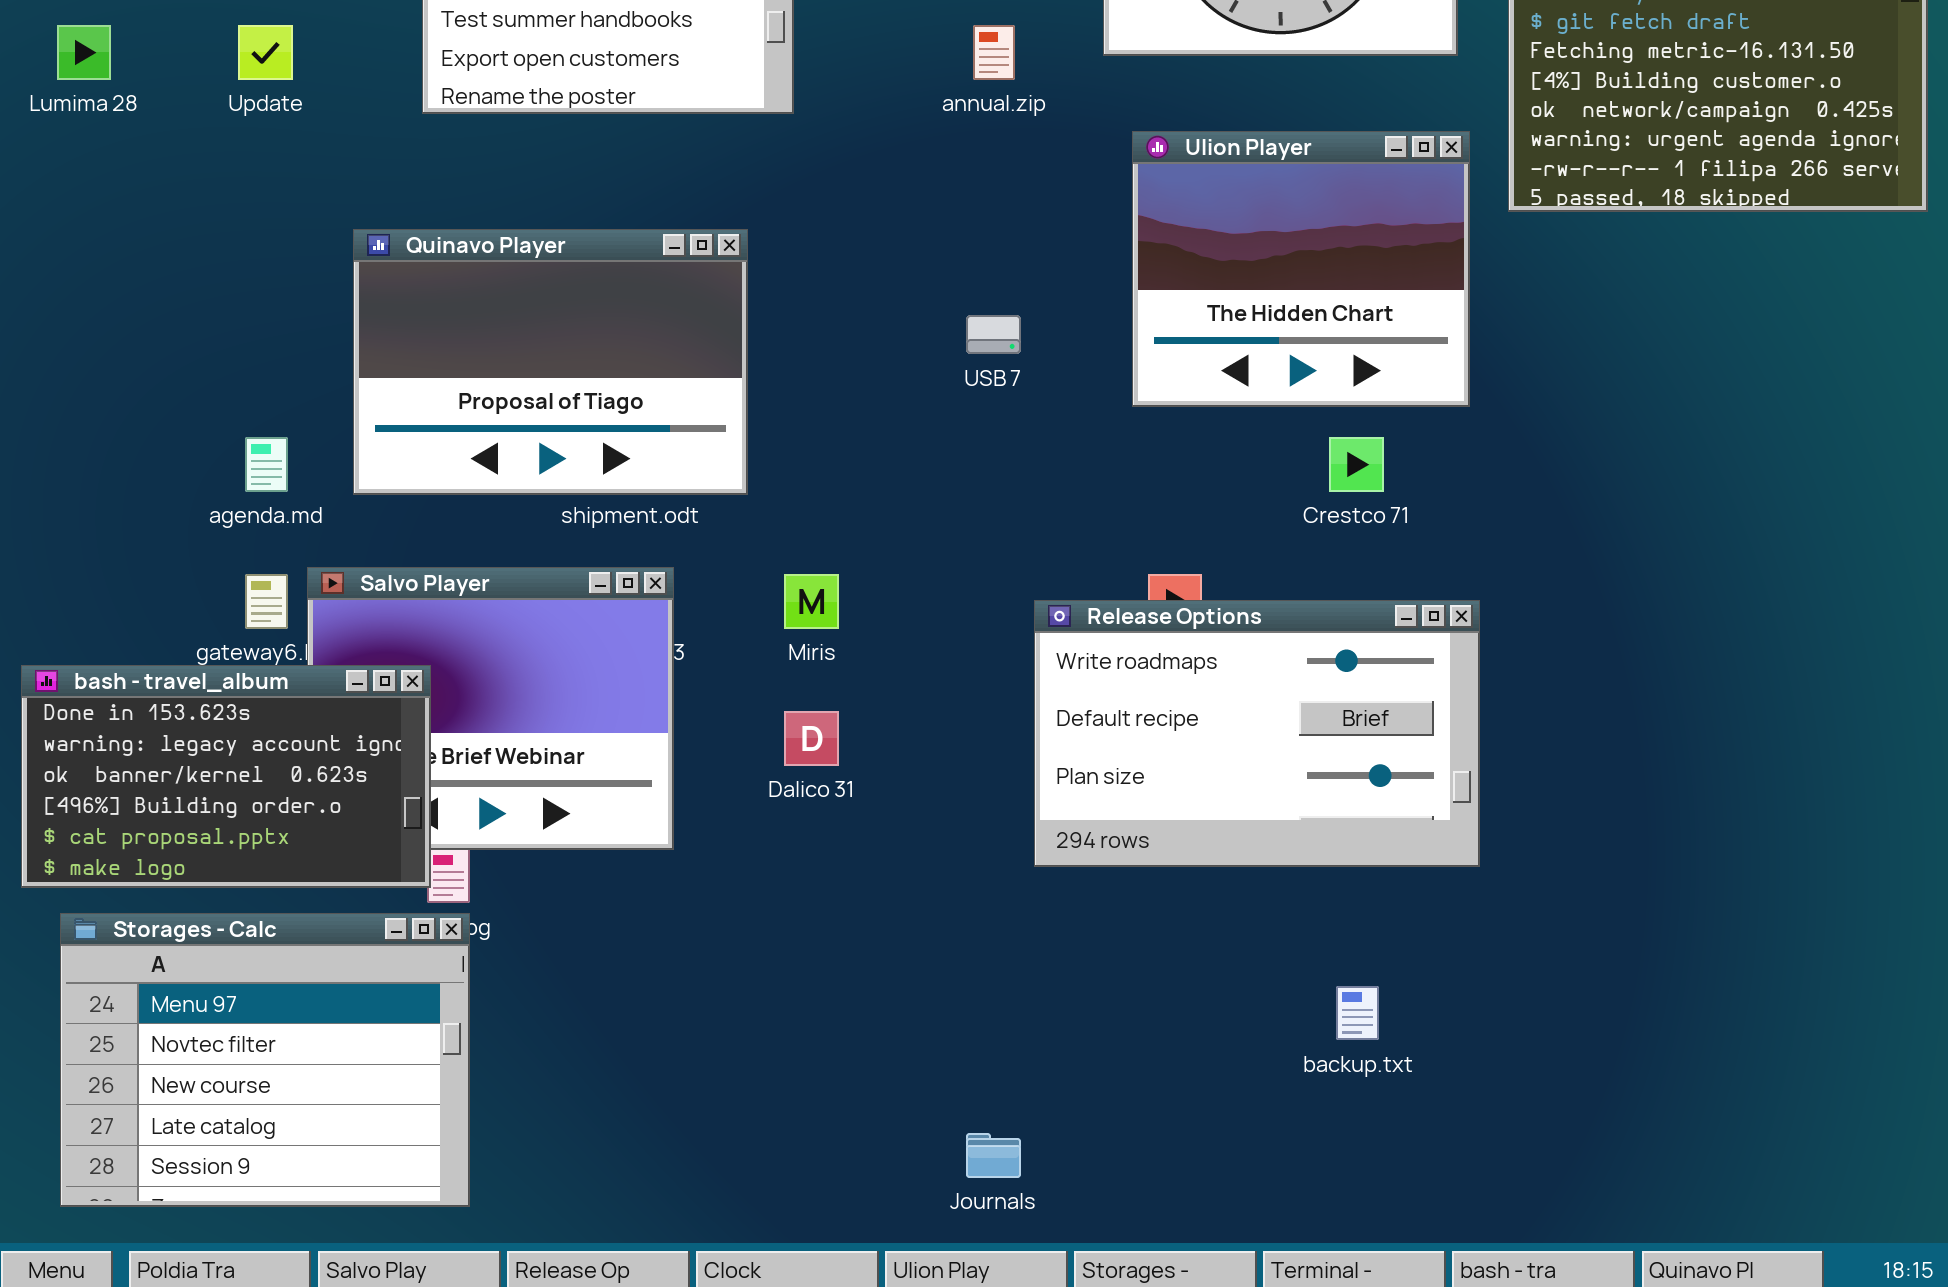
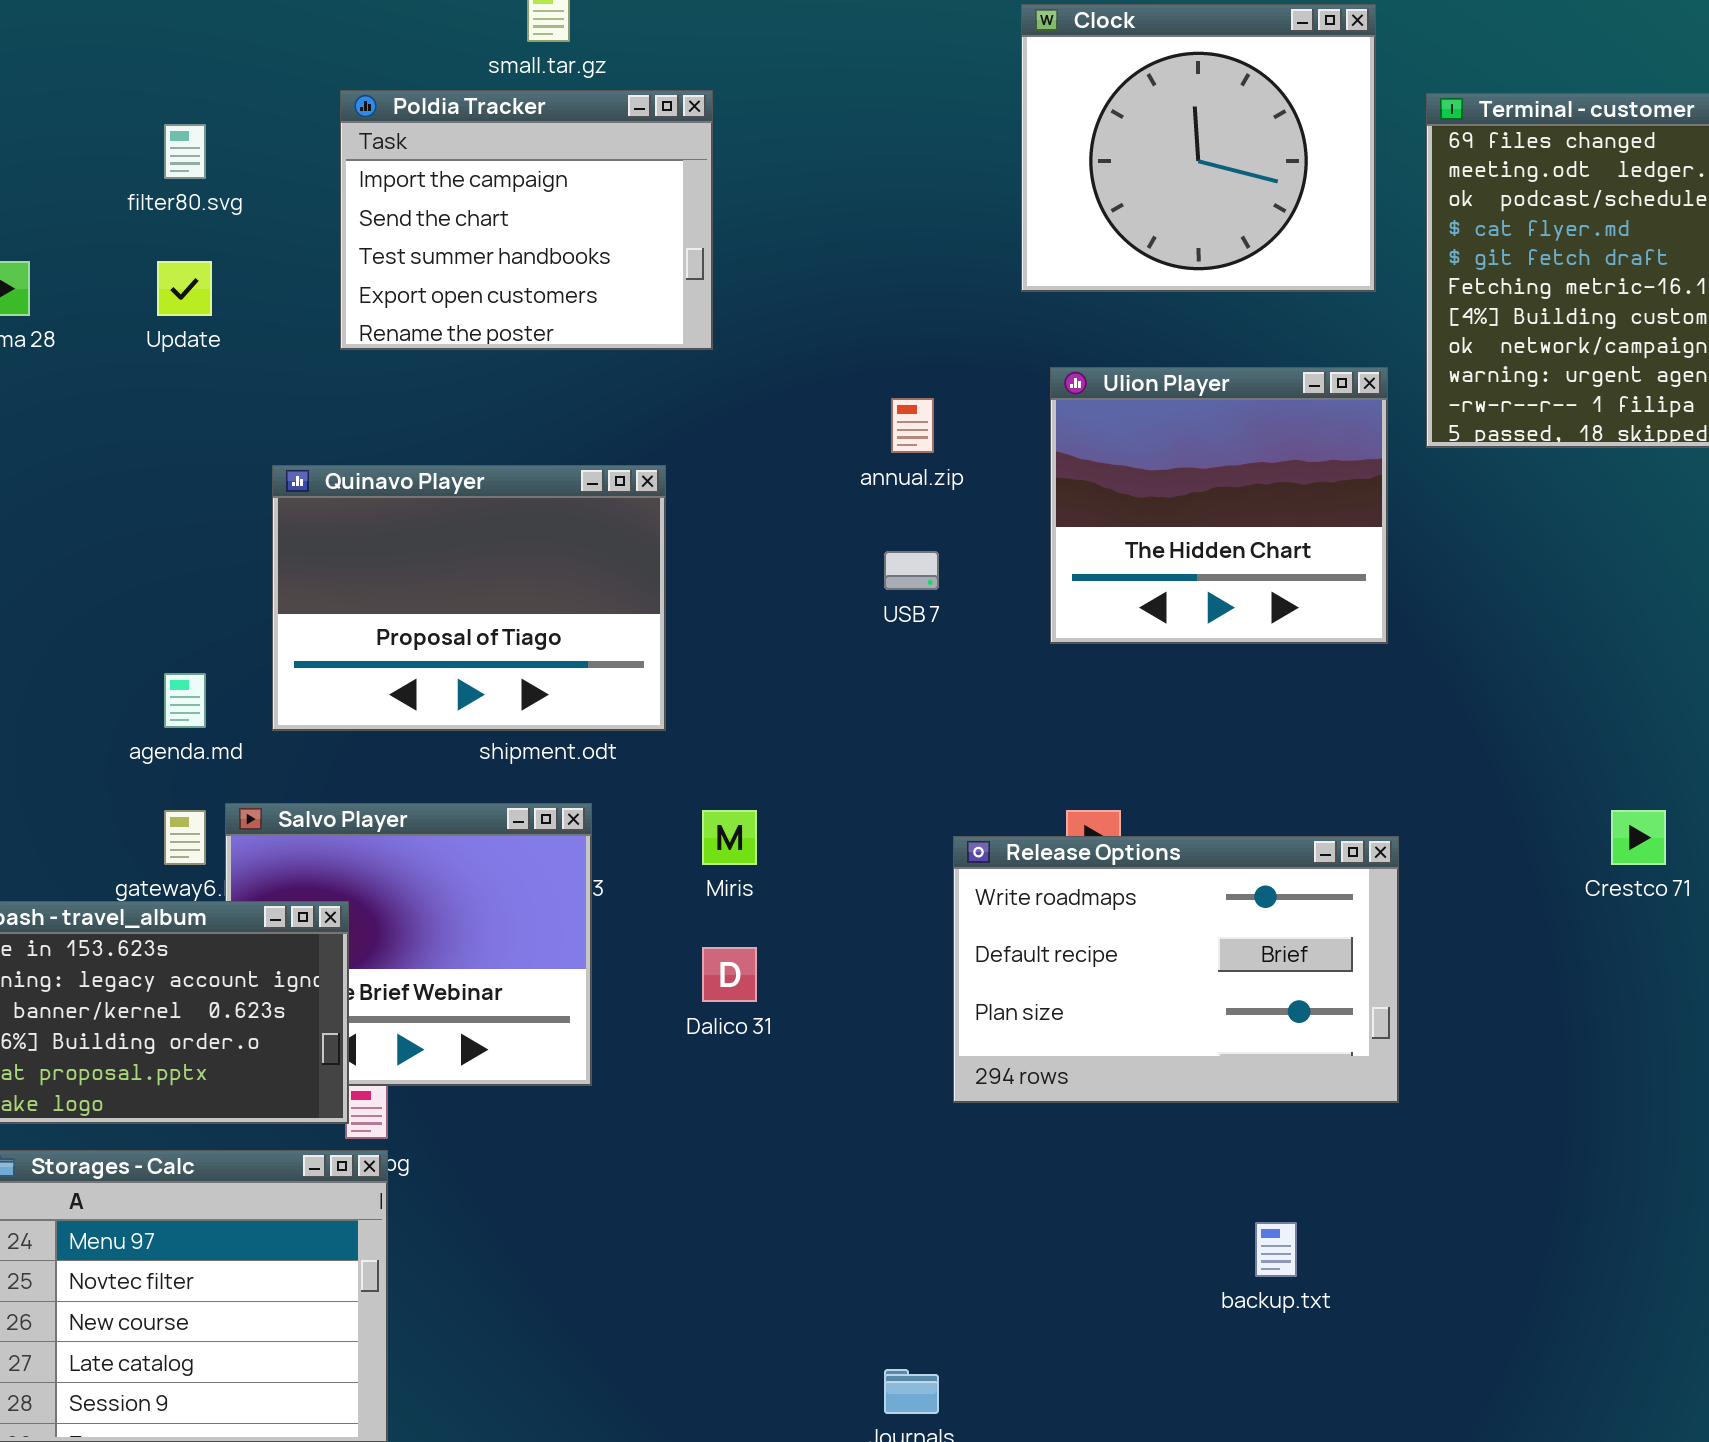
annual.zip: [973,25,1015,80] -> [891,398,934,453], moved
Crestco 71: [1329,437,1384,492] -> [1611,810,1666,865], moved

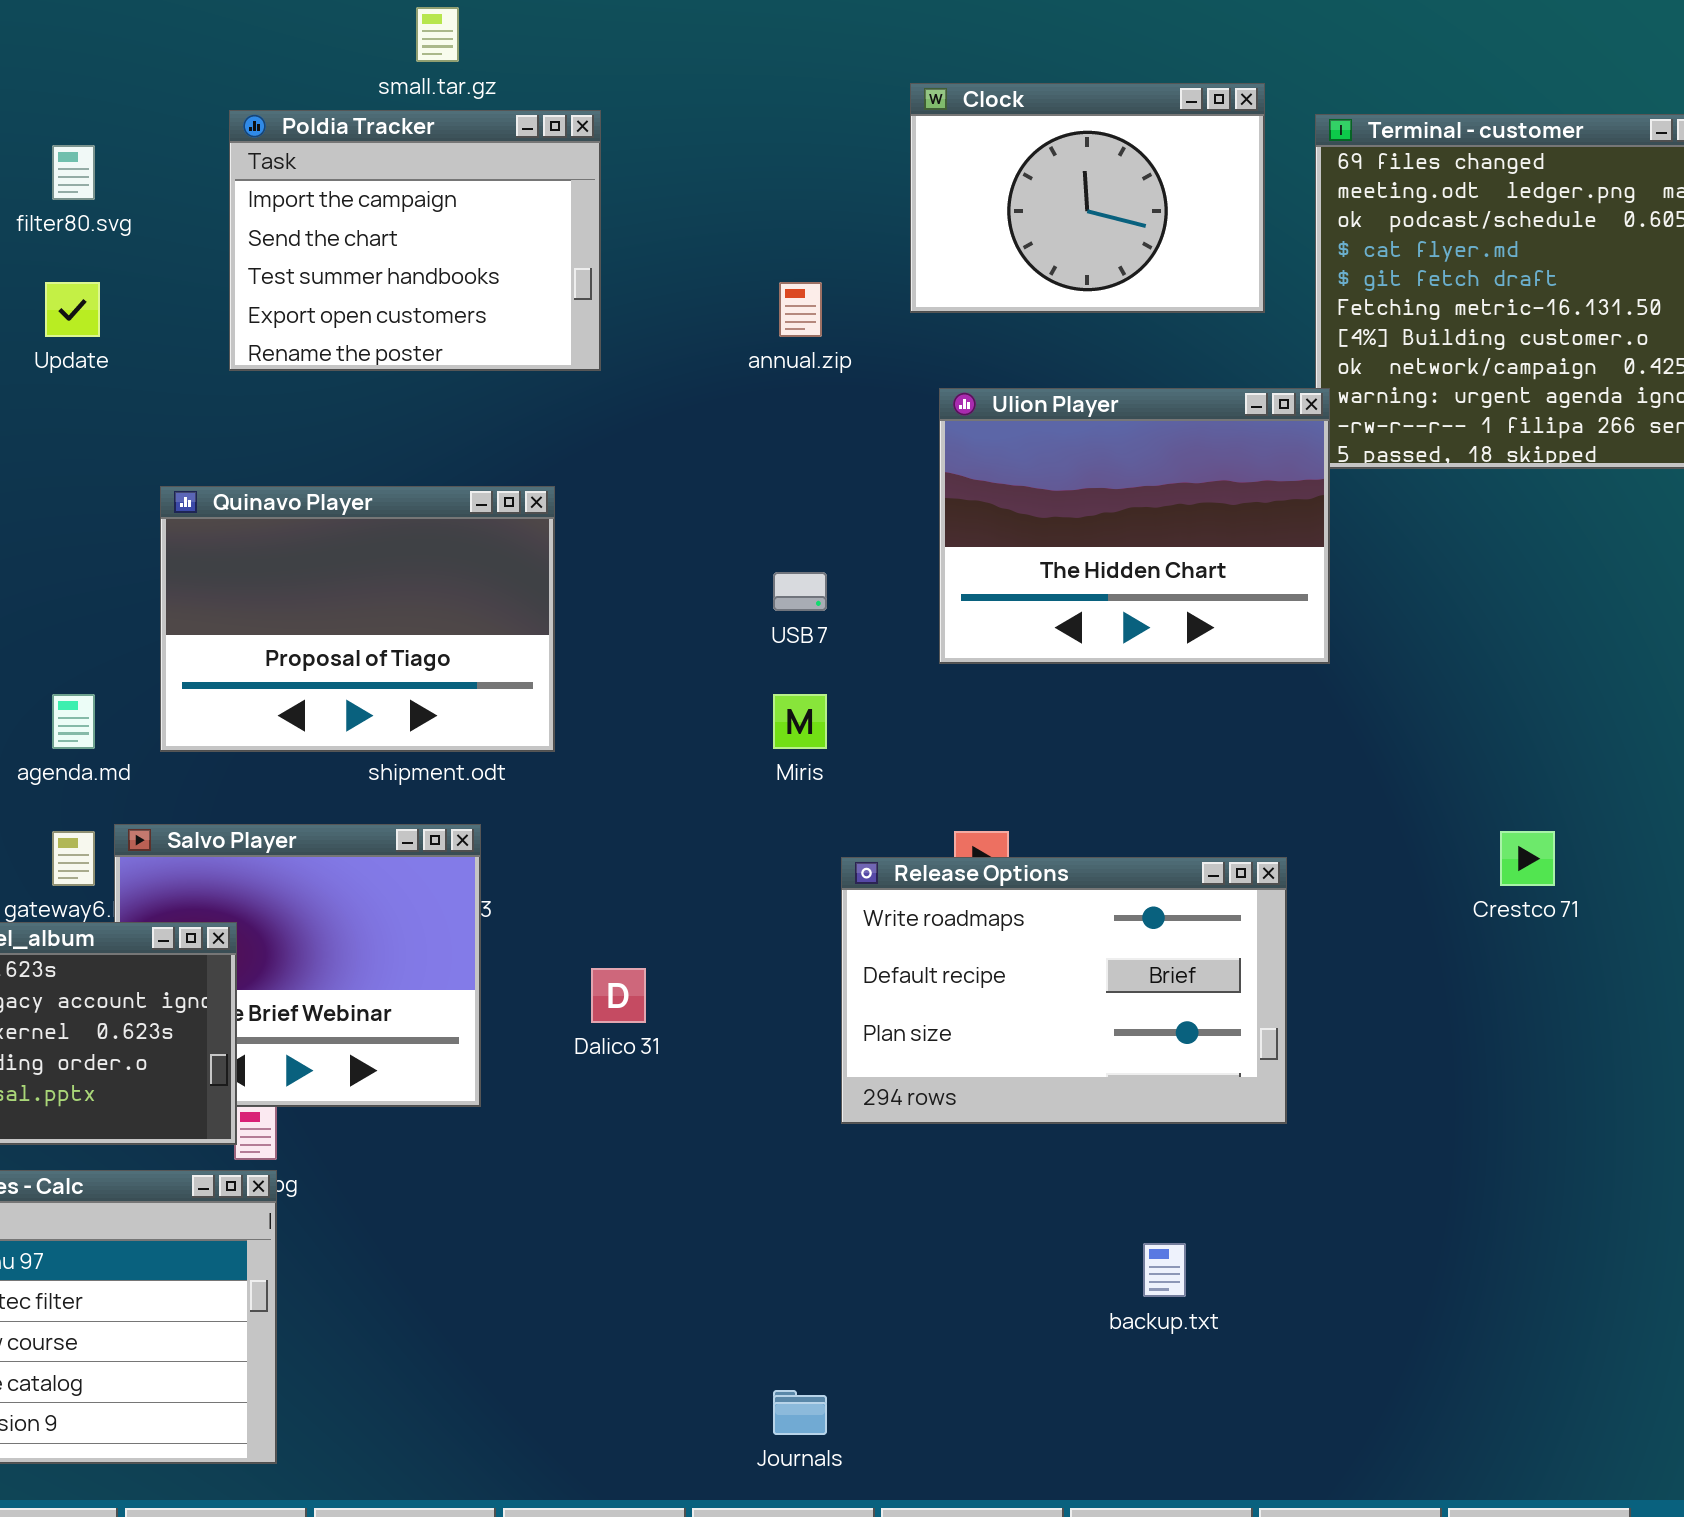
Clock: [1021,4,1376,292] -> [910,83,1265,313], resized
Ulion Player: [1050,367,1388,644] -> [939,388,1330,664], resized
annual.zip: [891,398,934,453] -> [779,282,822,337], moved
Miris: [702,810,757,865] -> [773,694,827,749], moved

